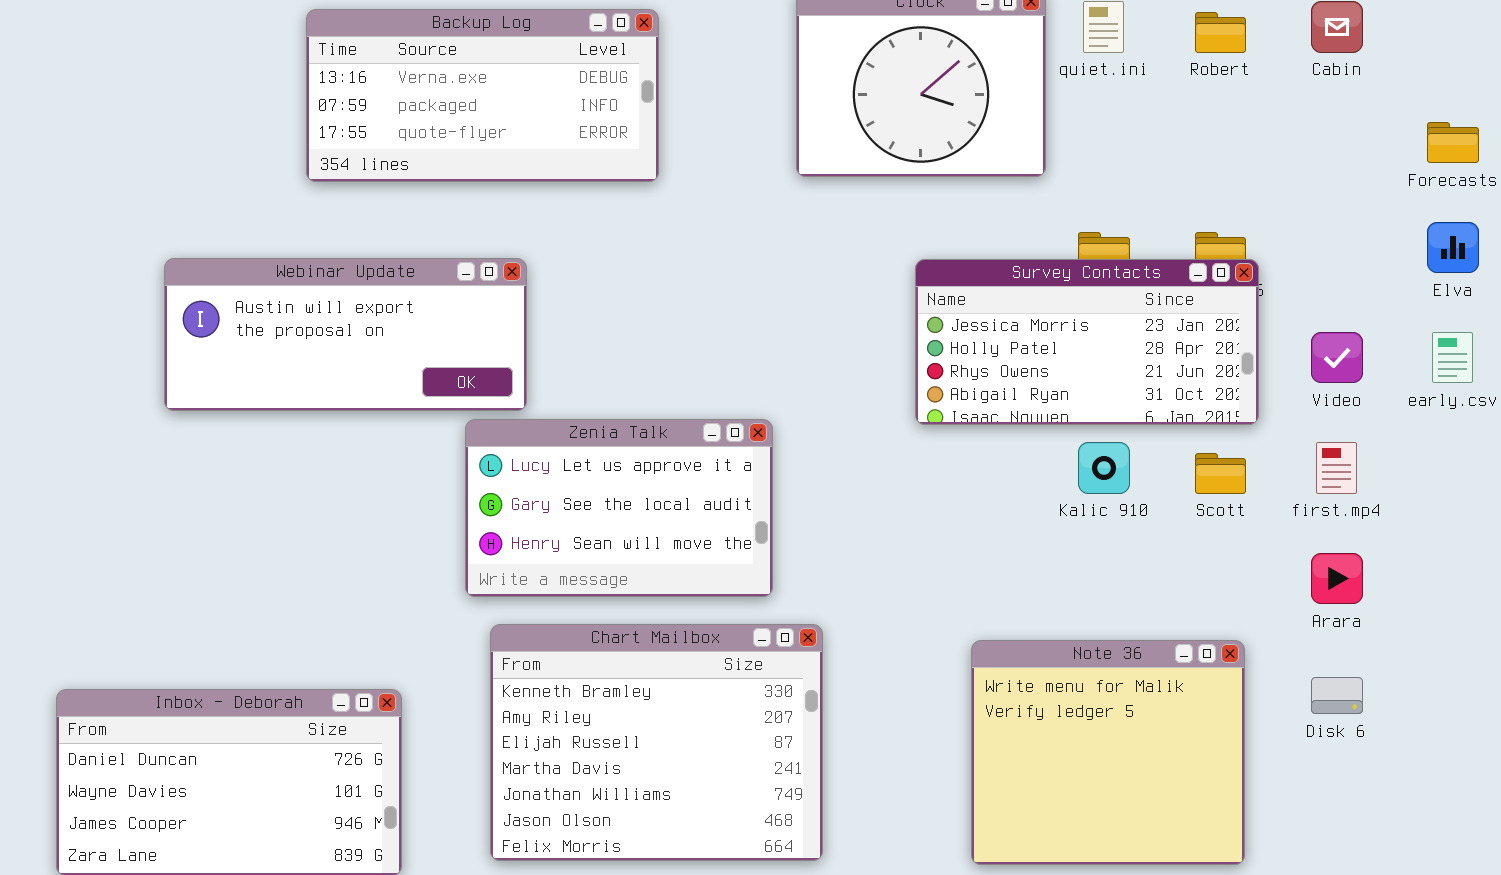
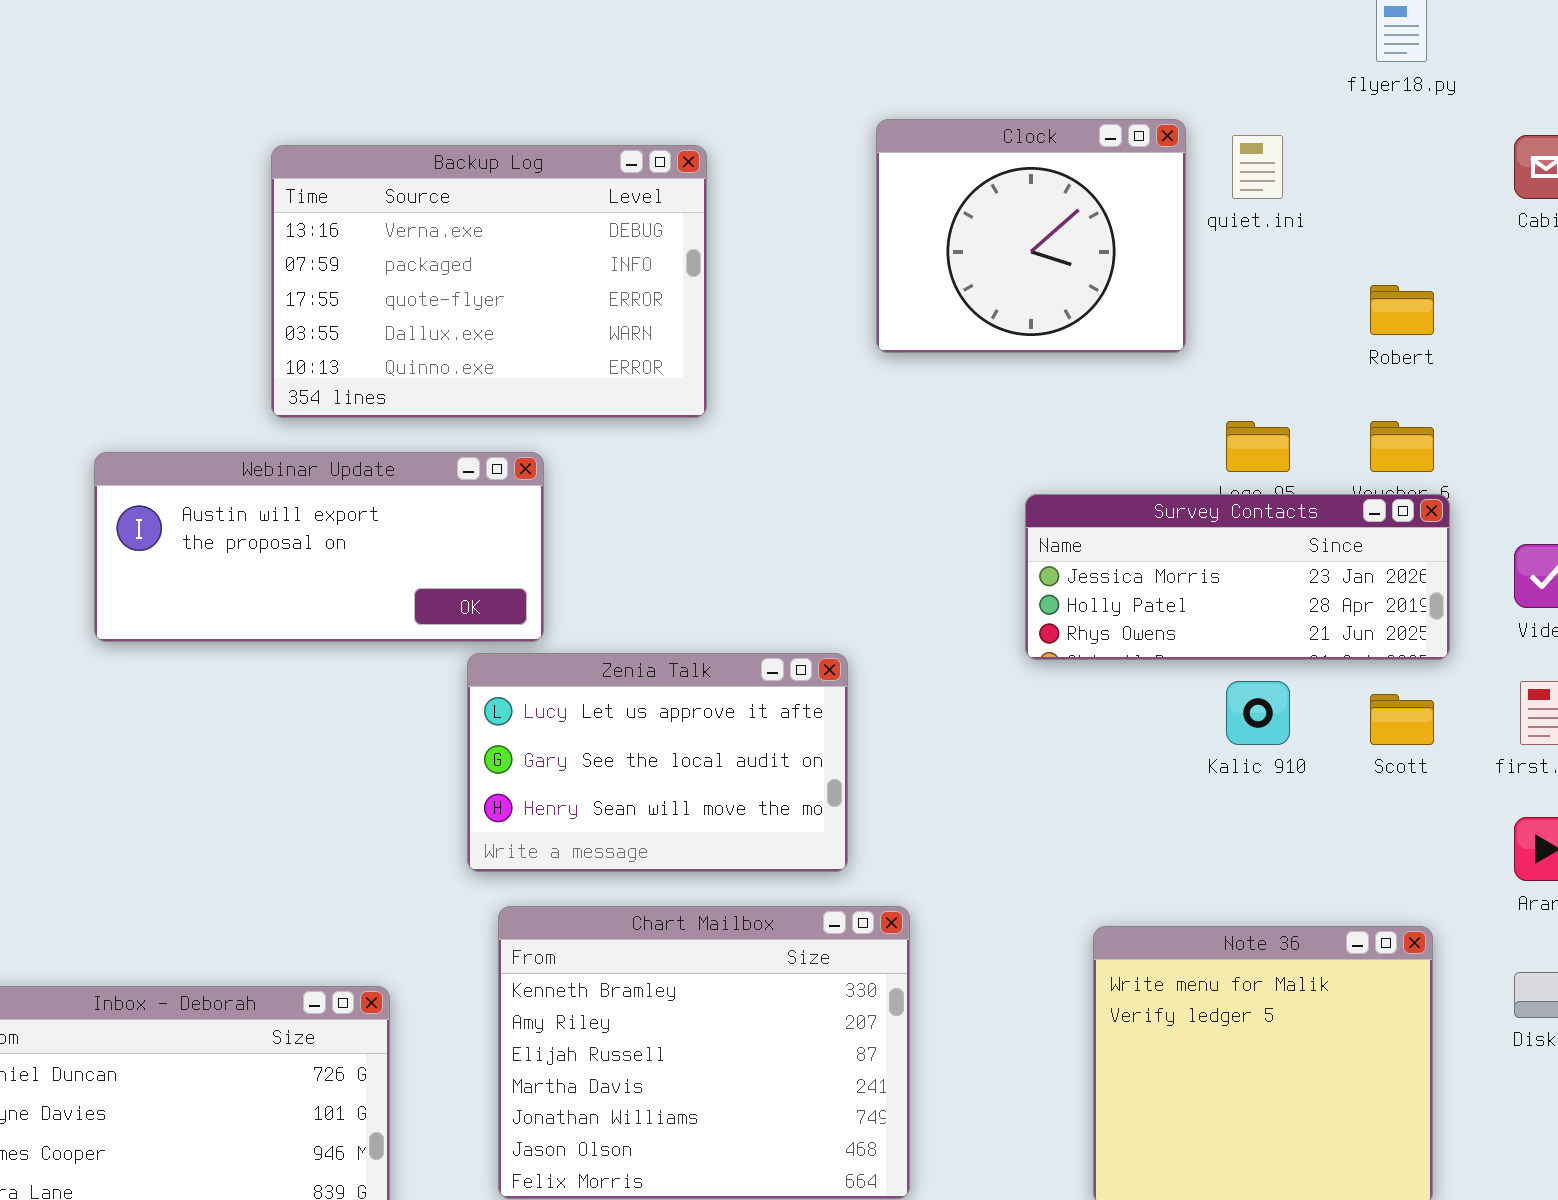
Backup Log: [306,9,659,182] -> [271,145,707,418], resized
Robert: [1195,12,1246,53] -> [1370,285,1434,335], moved
Survey Contacts: [915,259,1259,425] -> [1025,494,1450,660], resized

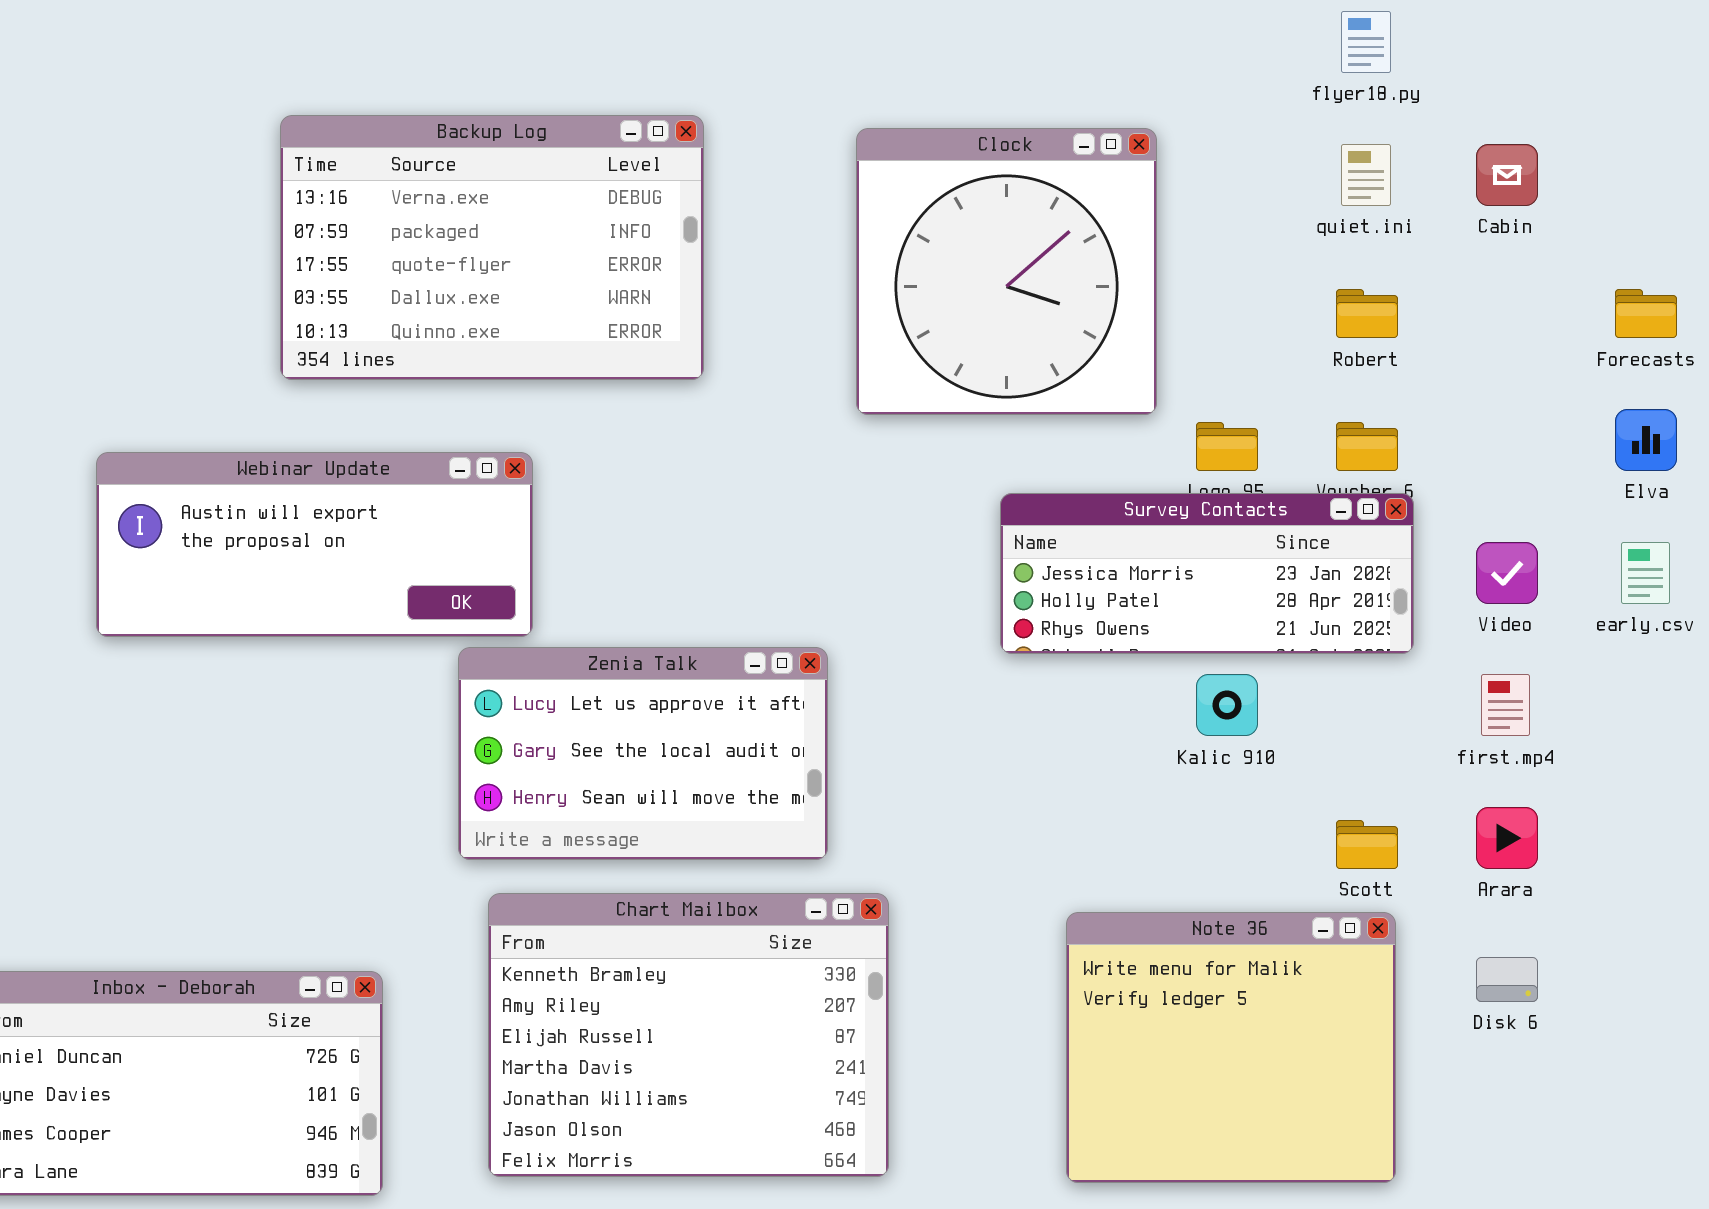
Clock: [876,119,1186,353] -> [856,128,1157,415], resized
quiet.ini: [1232,135,1283,199] -> [1341,144,1391,206], moved
Backup Log: [271,145,707,418] -> [280,115,704,380], moved
Scott: [1370,694,1434,745] -> [1336,820,1398,869], moved

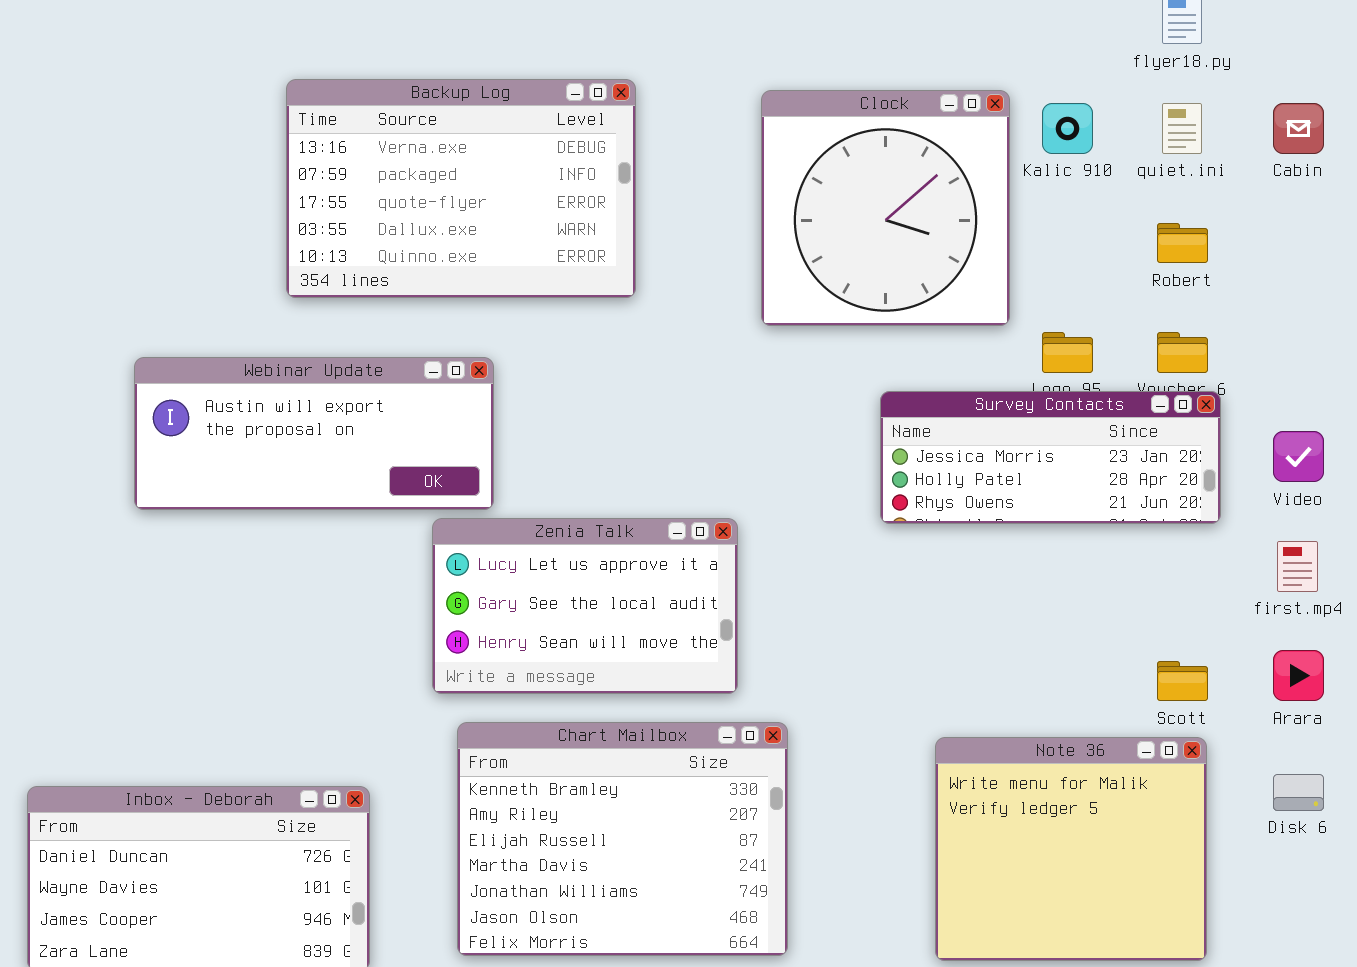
Kalic 910: [1196,674,1258,736] -> [1042,103,1093,154], moved

